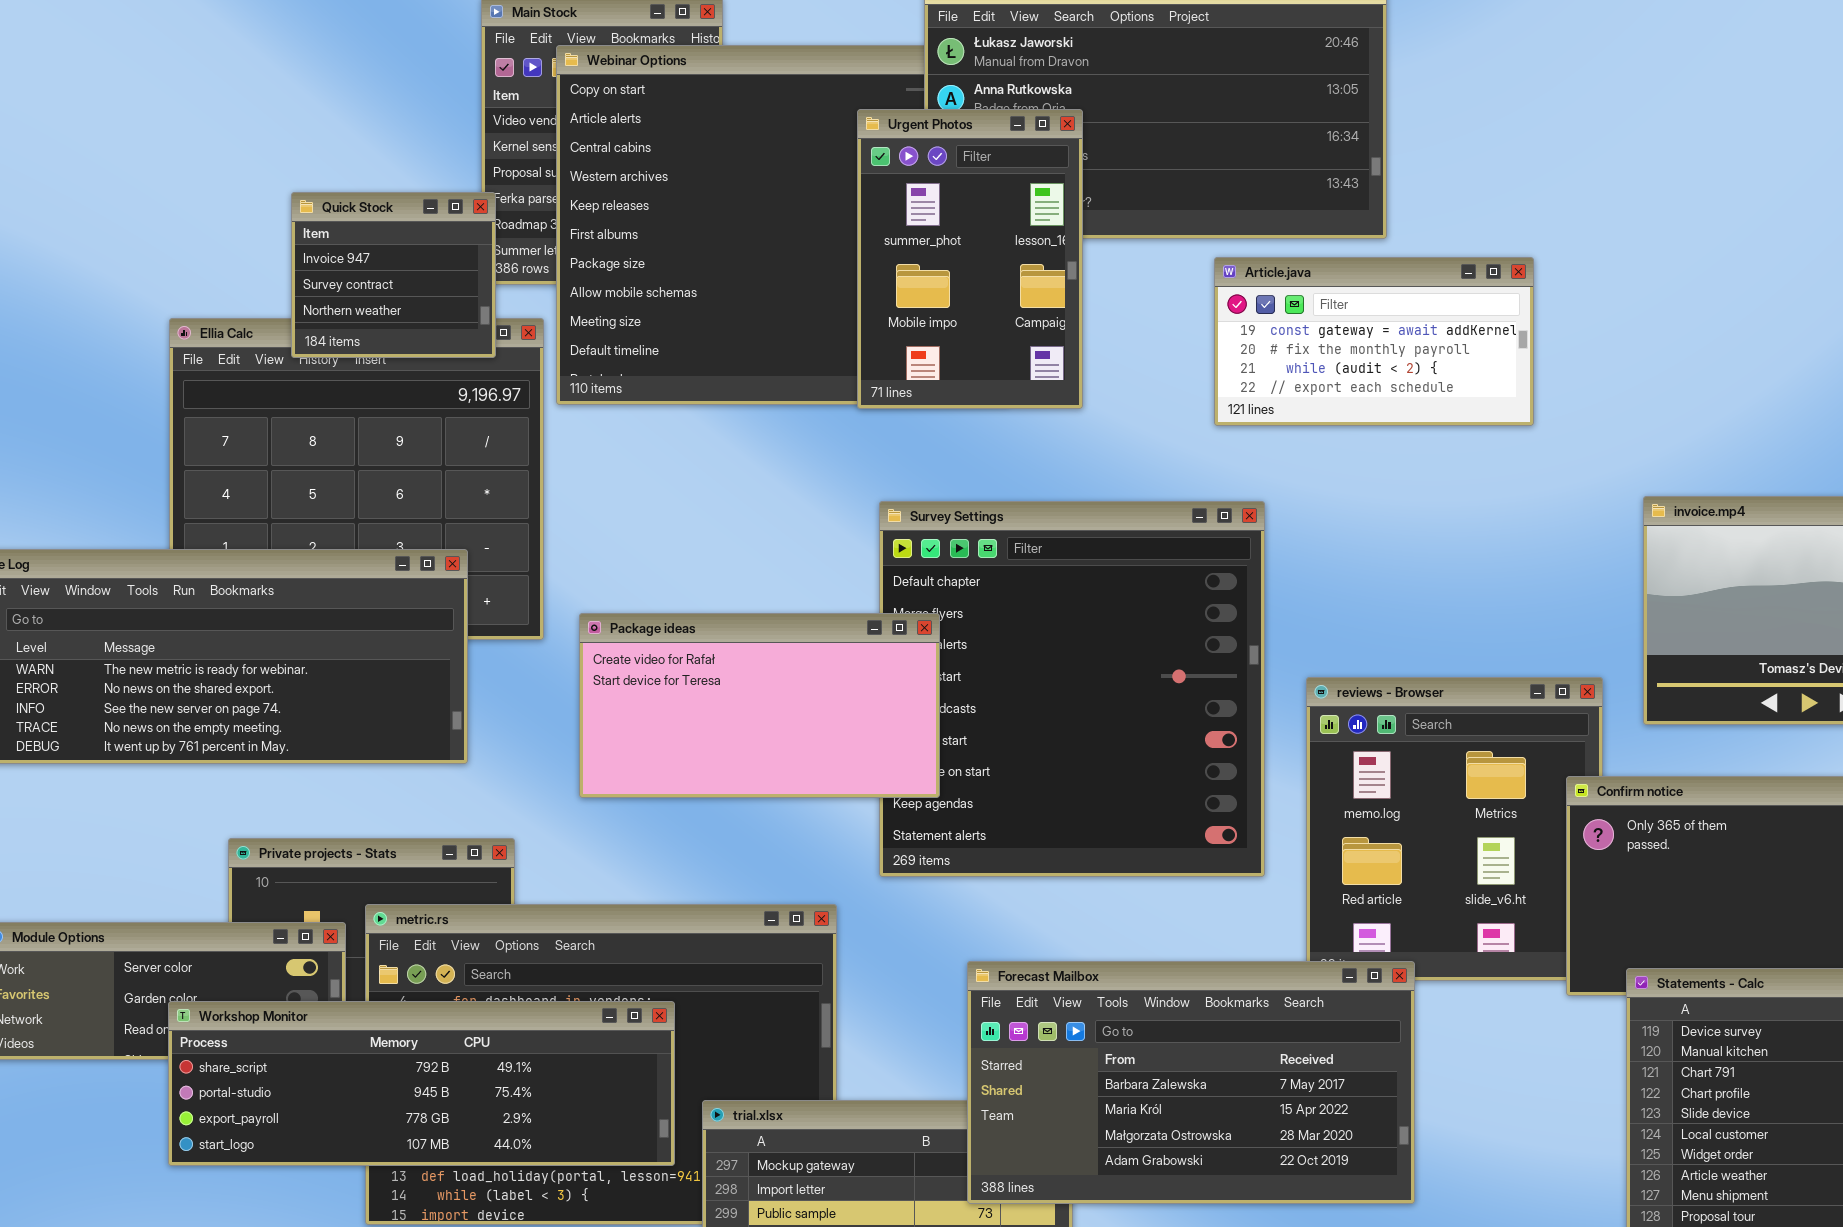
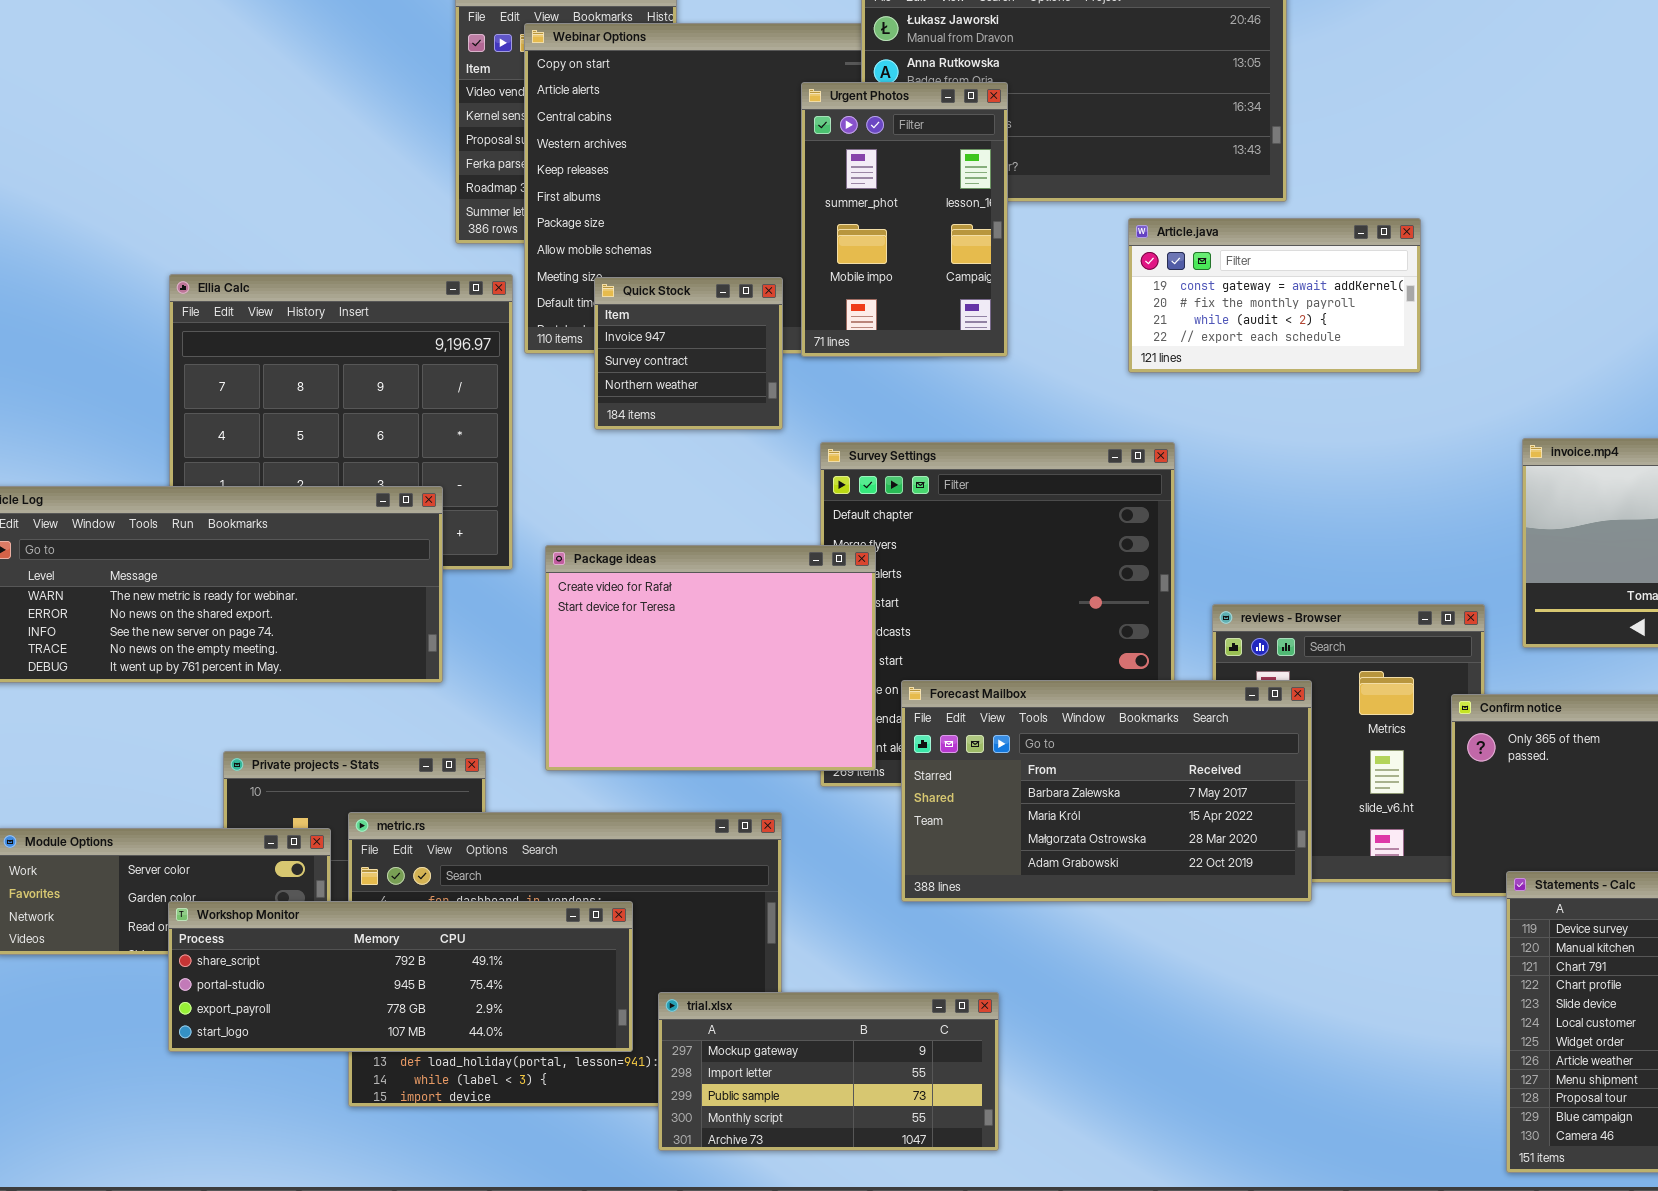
Quick Stock: [291,192,496,358] -> [594,277,783,430], moved
Package ideas: [579,613,940,798] -> [545,545,876,771], resized
Forecast Mailbox: [967,961,1415,1204] -> [901,680,1312,902], moved

